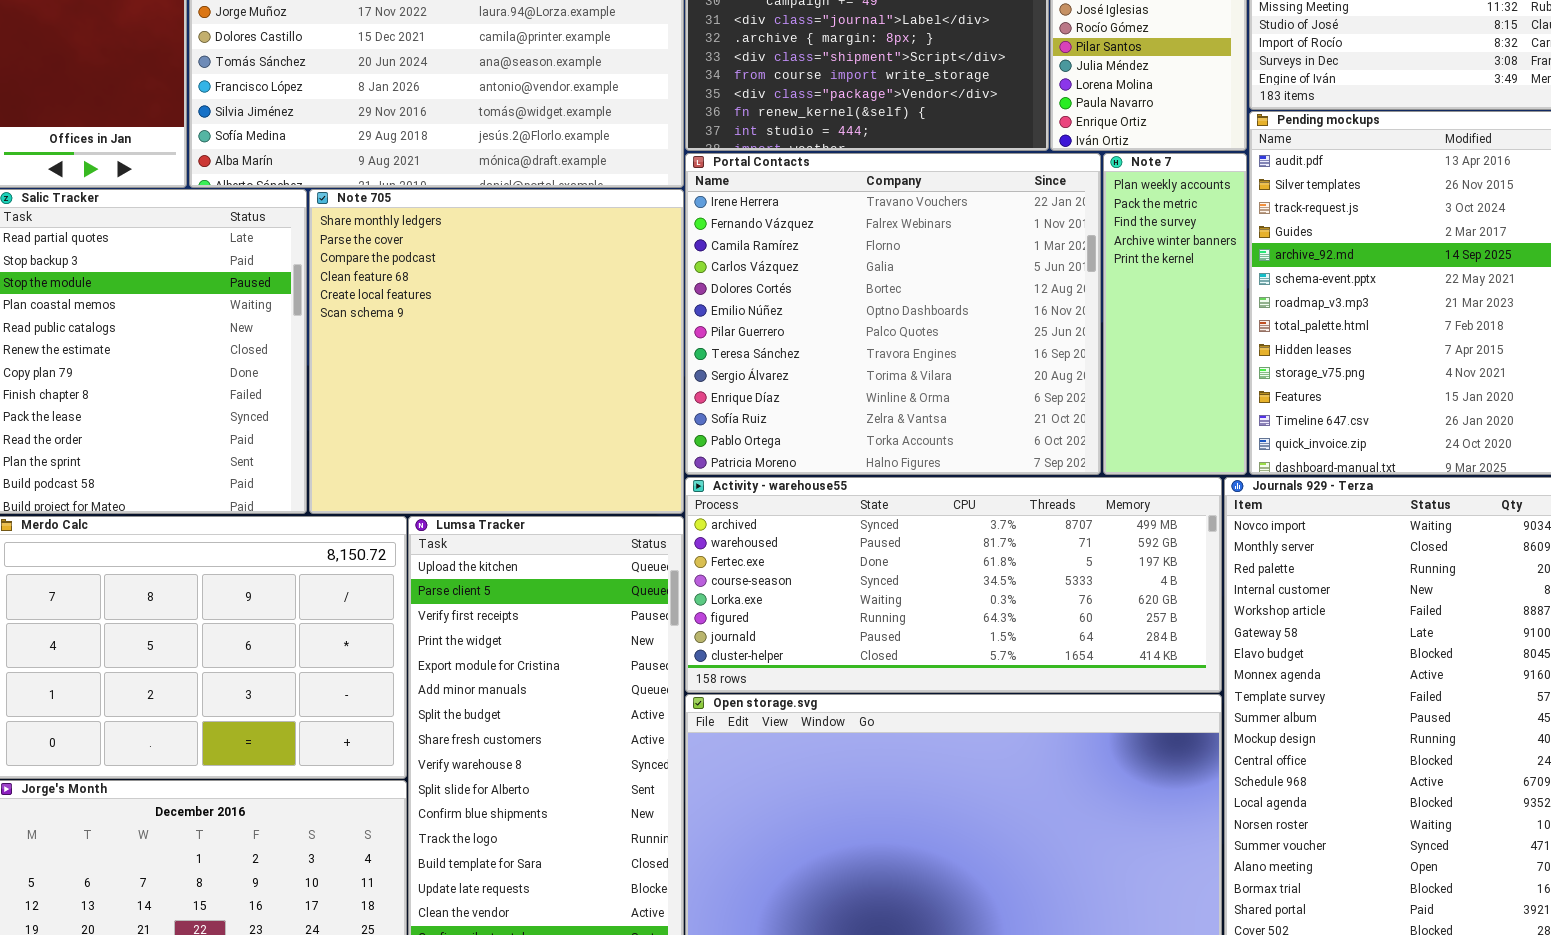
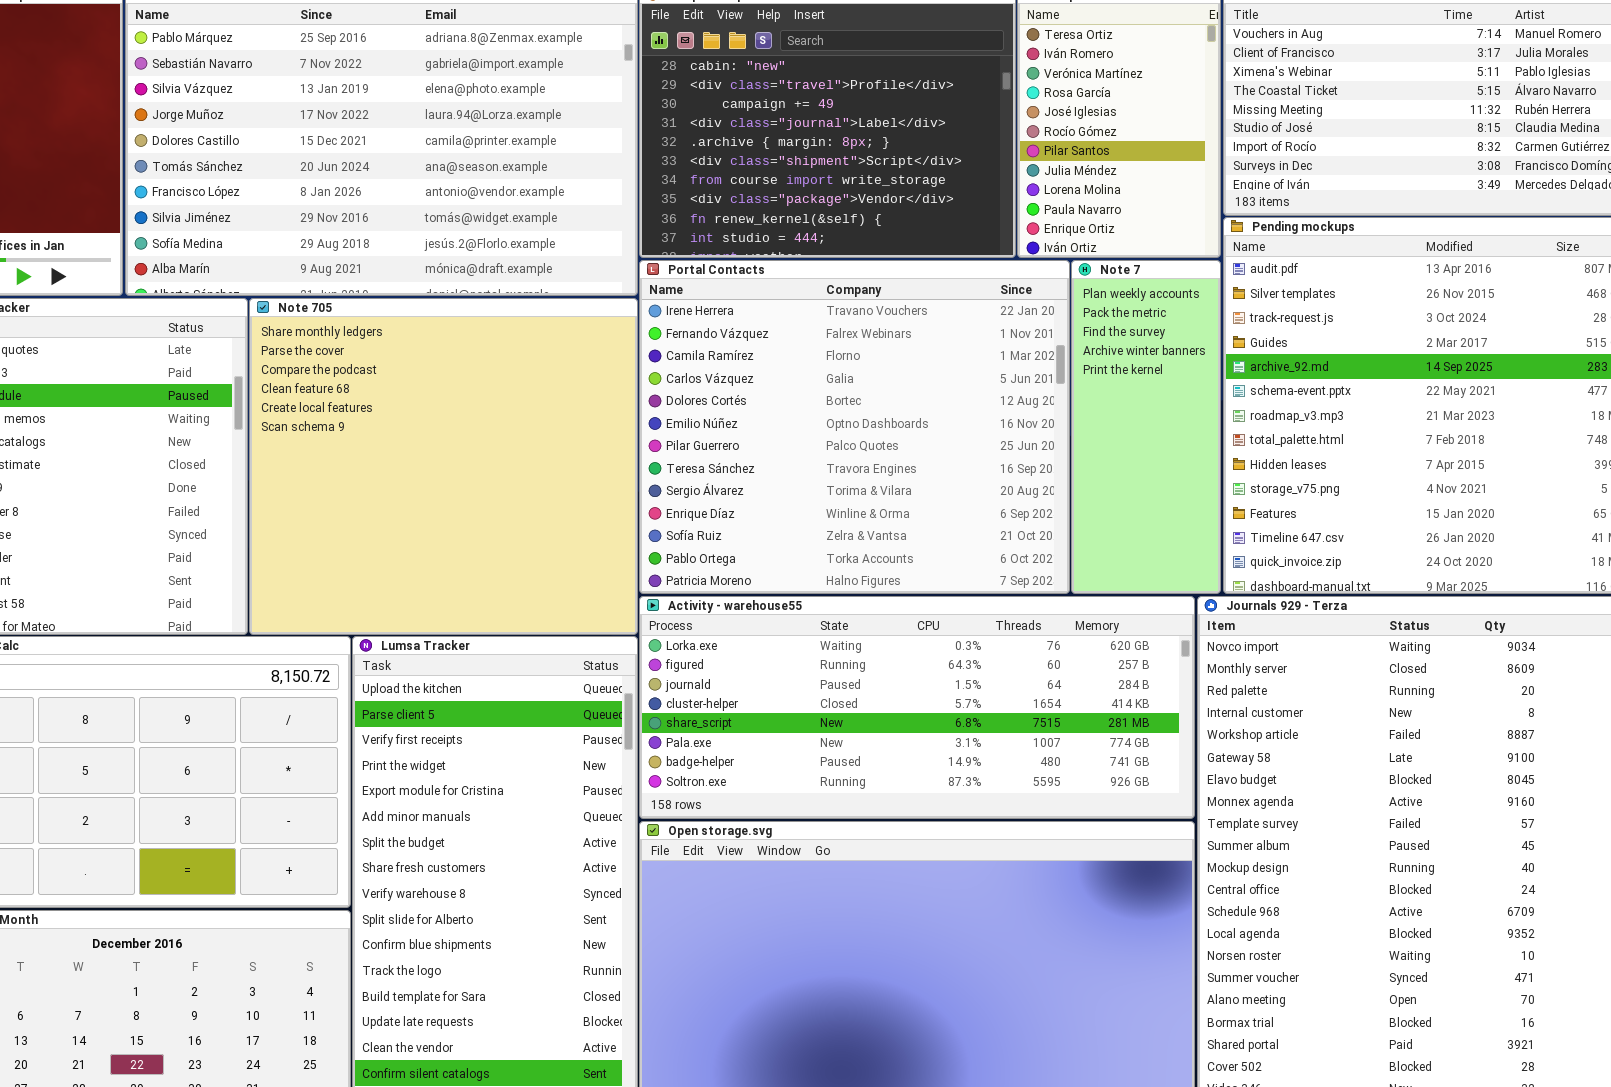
Activity - warehouse55: [685,477,1222,693] -> [639,596,1195,819], scrolled down 4 rows

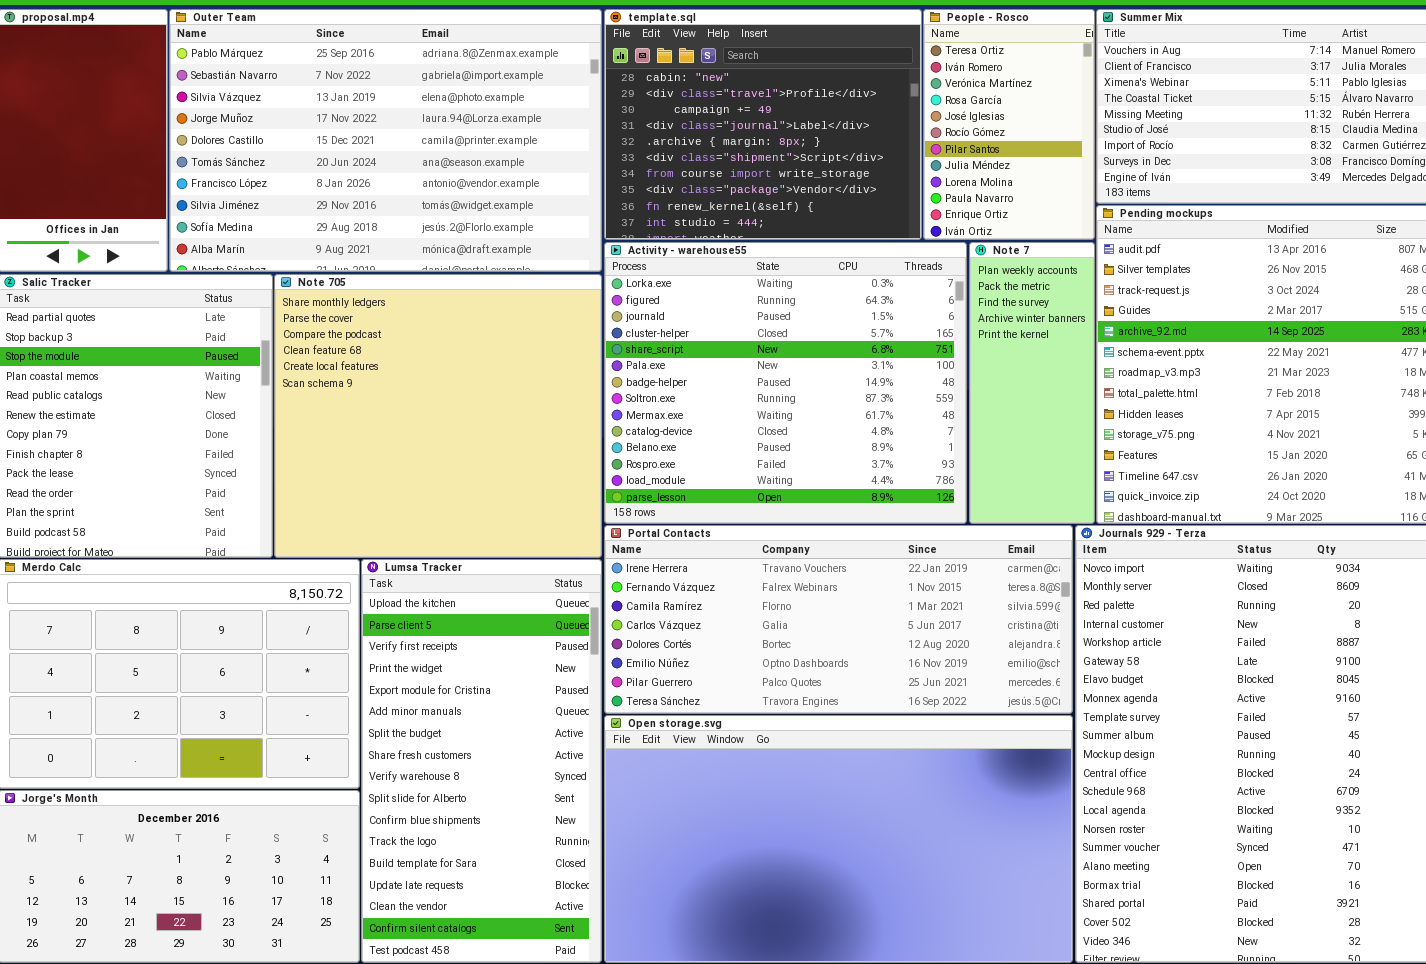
Portal Contacts: [639,260,1070,594] -> [604,525,1073,714], moved, resized
Activity - warehouse55: [639,596,1195,819] -> [604,242,967,524], moved, resized

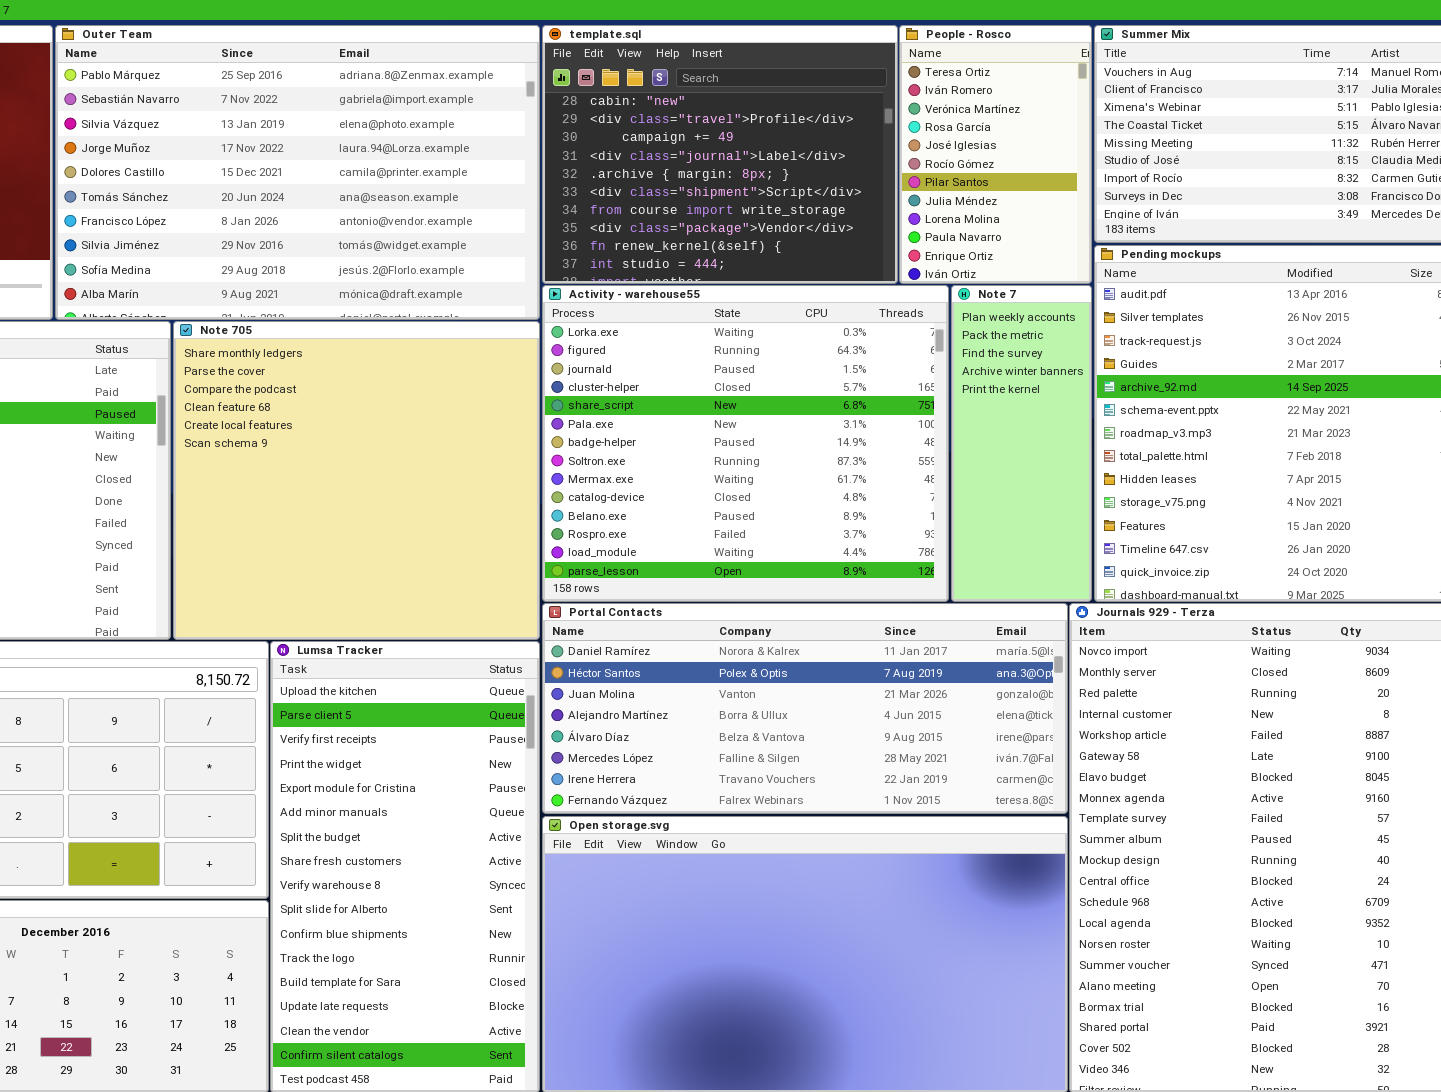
Portal Contacts: [604,525,1073,714] -> [542,603,1068,814], scrolled up 6 rows

